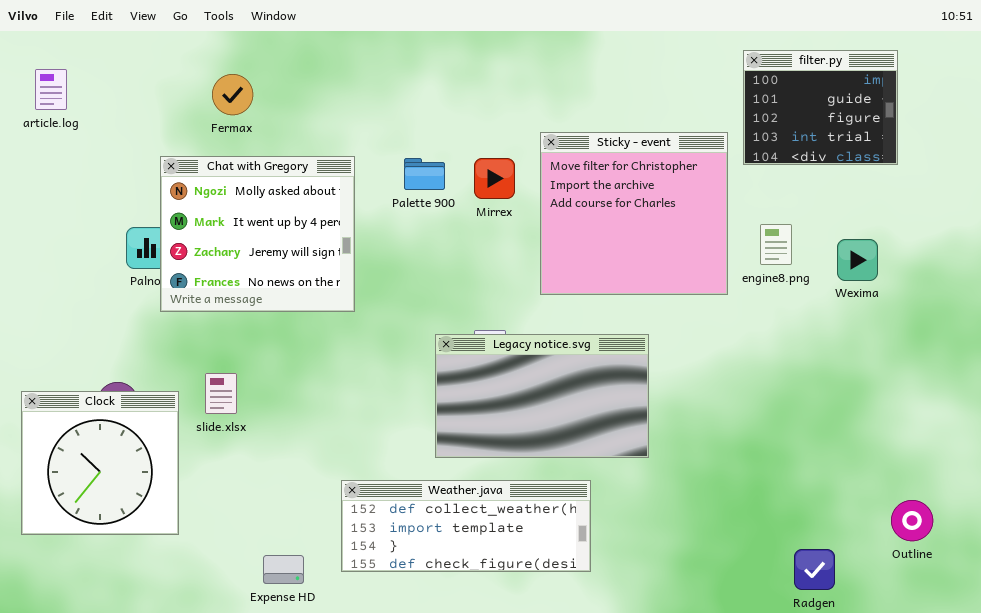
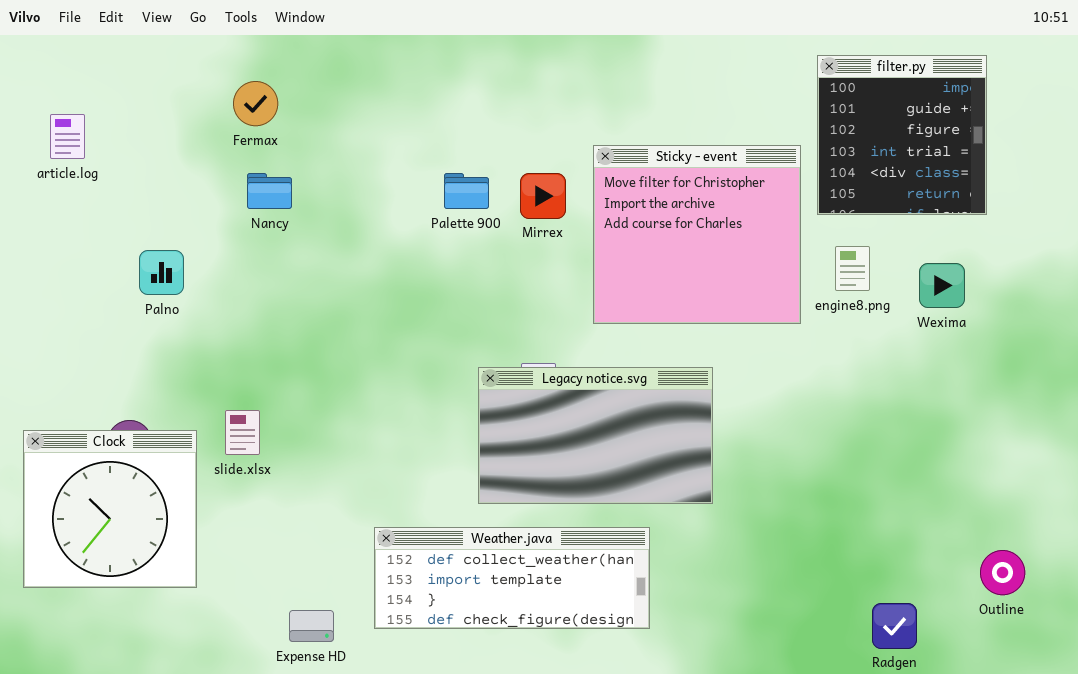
filter.py: [743,50,898,165] -> [817,55,987,215], resized
article.log: [35,69,67,110] -> [50,114,85,159], moved
Chat with Gregory: [160,156,355,312] -> none, closed

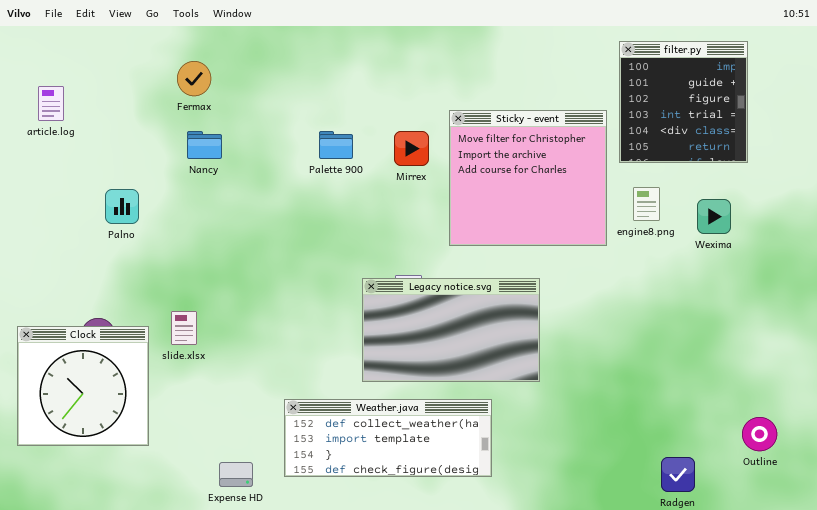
Palette 900: [444,173,489,209] -> [319,131,353,159], moved

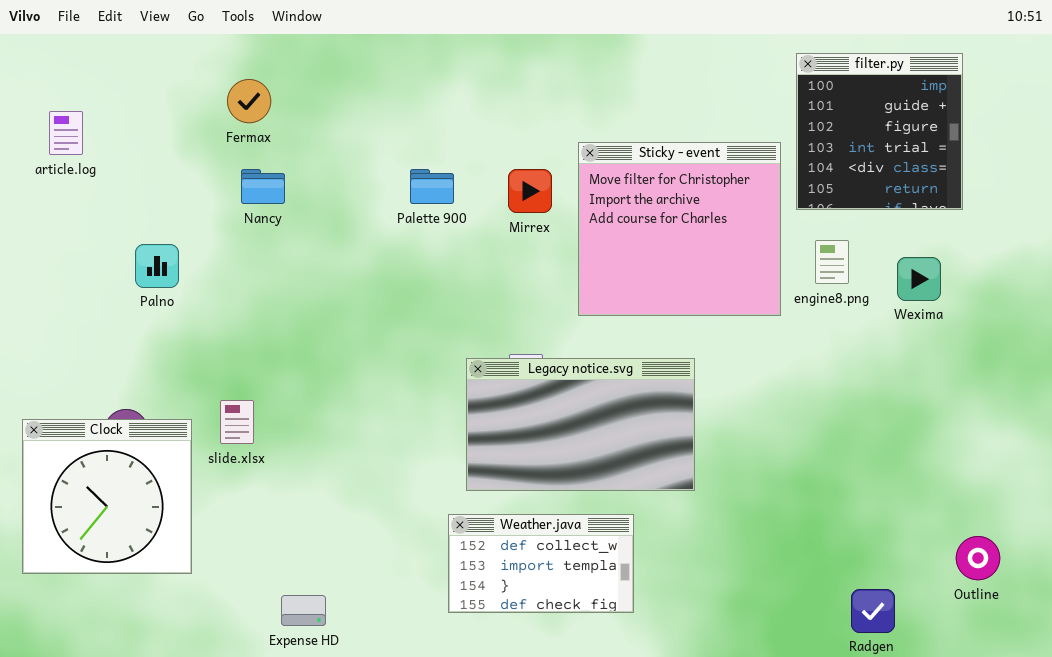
Weather.java: [284,399,492,477] -> [448,514,634,613], resized

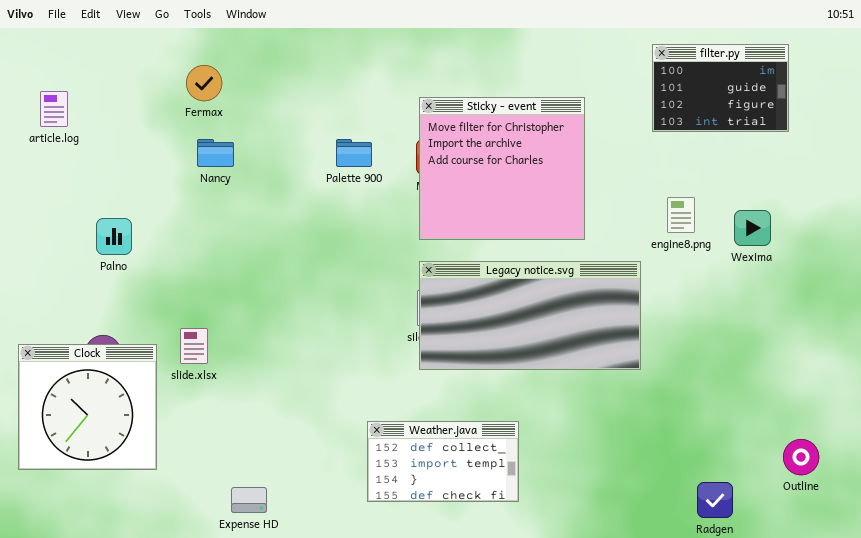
filter.py: [796,53,963,210] -> [652,44,789,132], resized
Sticky - event: [578,142,781,316] -> [419,97,585,240], moved
Palno: [135,244,179,288] -> [96,218,132,255], moved
Legacy notice.svg: [466,358,695,491] -> [419,261,641,370], moved, resized

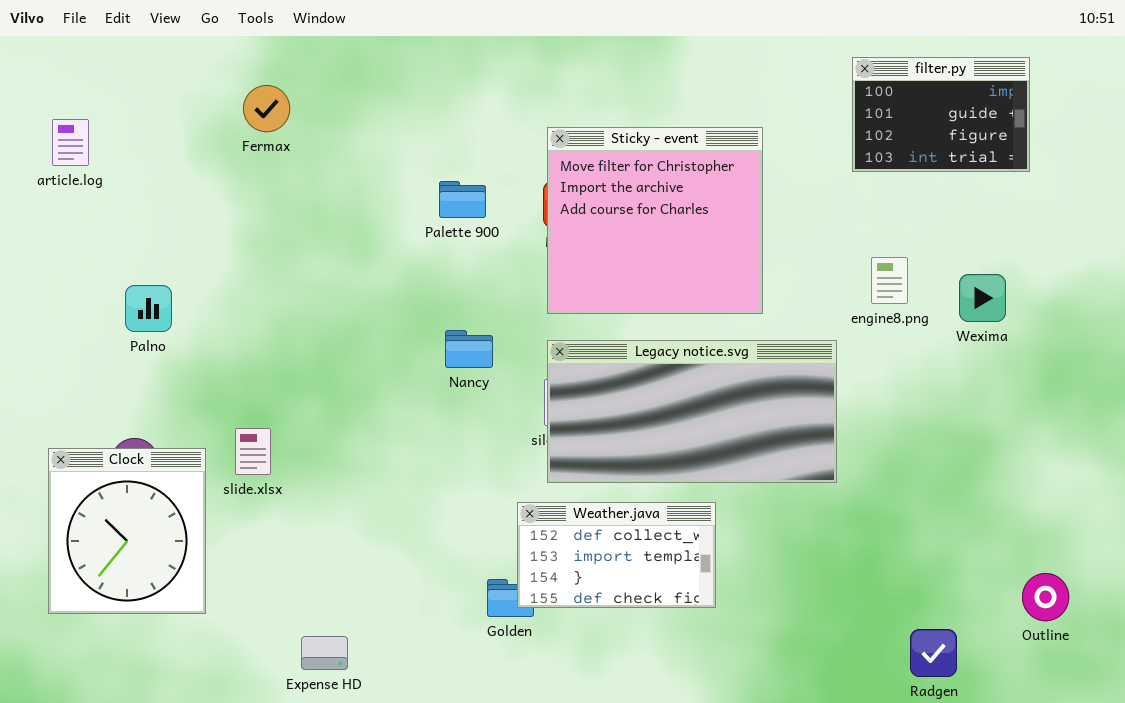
Nancy: [197,139,234,167] -> [445,330,493,368], moved
Clock: [18,344,157,470] -> [48,448,206,614], resized
Weather.java: [367,421,519,502] -> [517,502,716,608], moved

